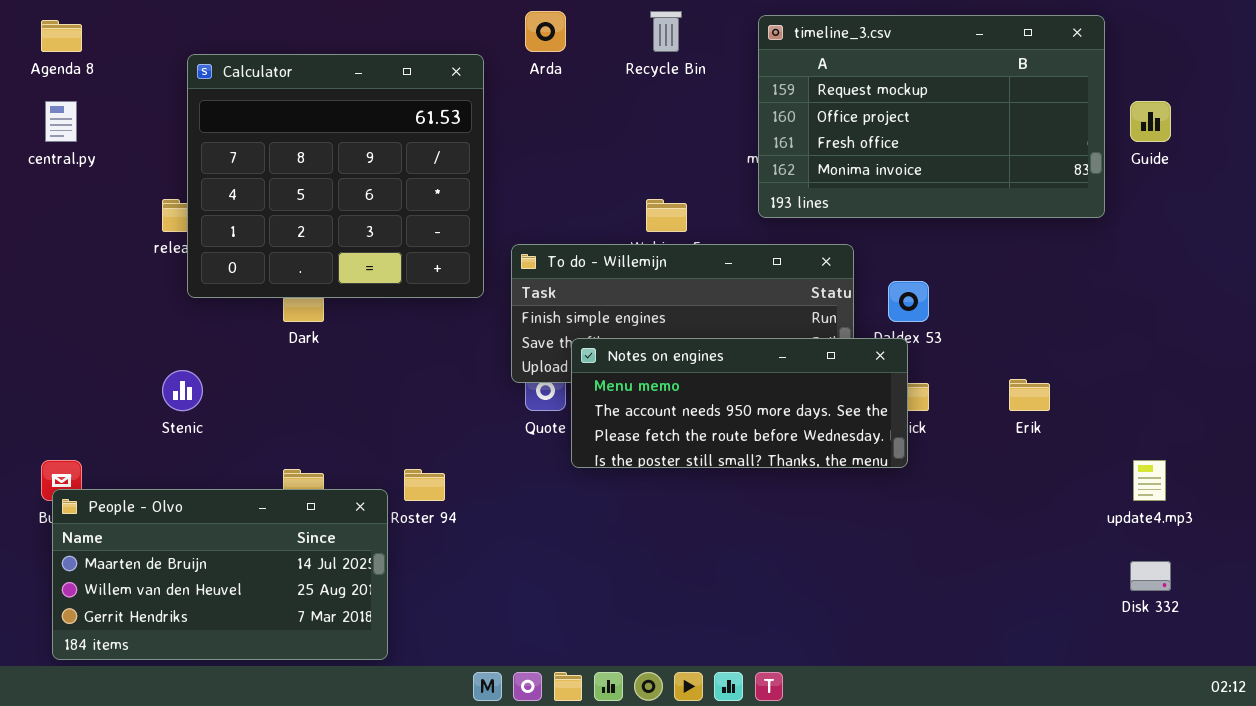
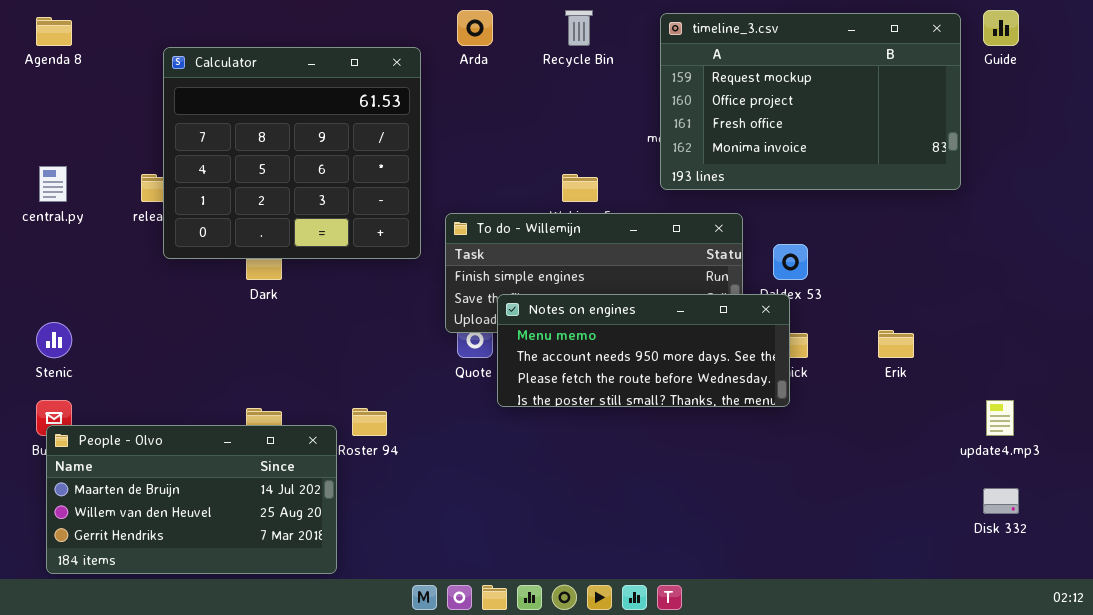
central.py: [45,101,77,142] -> [39,166,67,202], moved
Guide: [1130,101,1171,142] -> [983,10,1019,46], moved
Stenic: [162,370,203,411] -> [36,322,72,358], moved

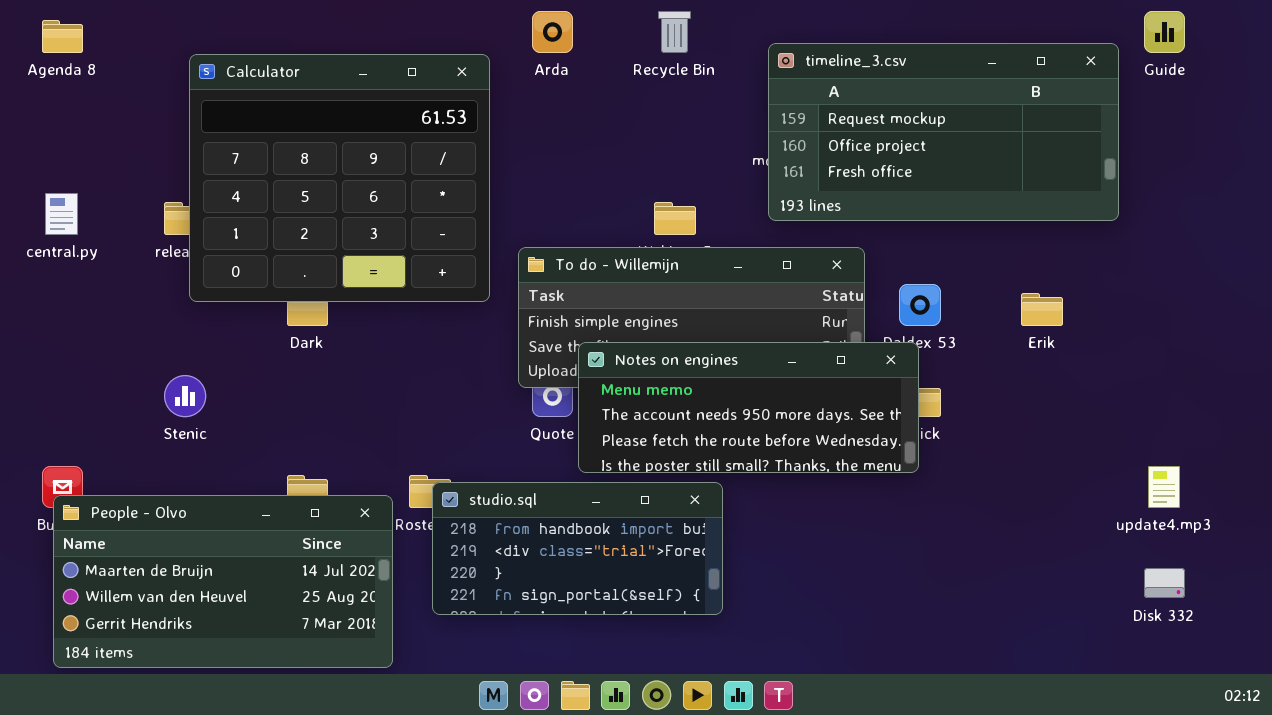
timeline_3.csv: [660,13,961,190] -> [768,43,1119,221], resized
Stenic: [36,322,72,358] -> [164,375,206,417], moved
Erik: [878,330,914,358] -> [1021,293,1063,326], moved
studio.sql: none -> [432,482,723,615], opened

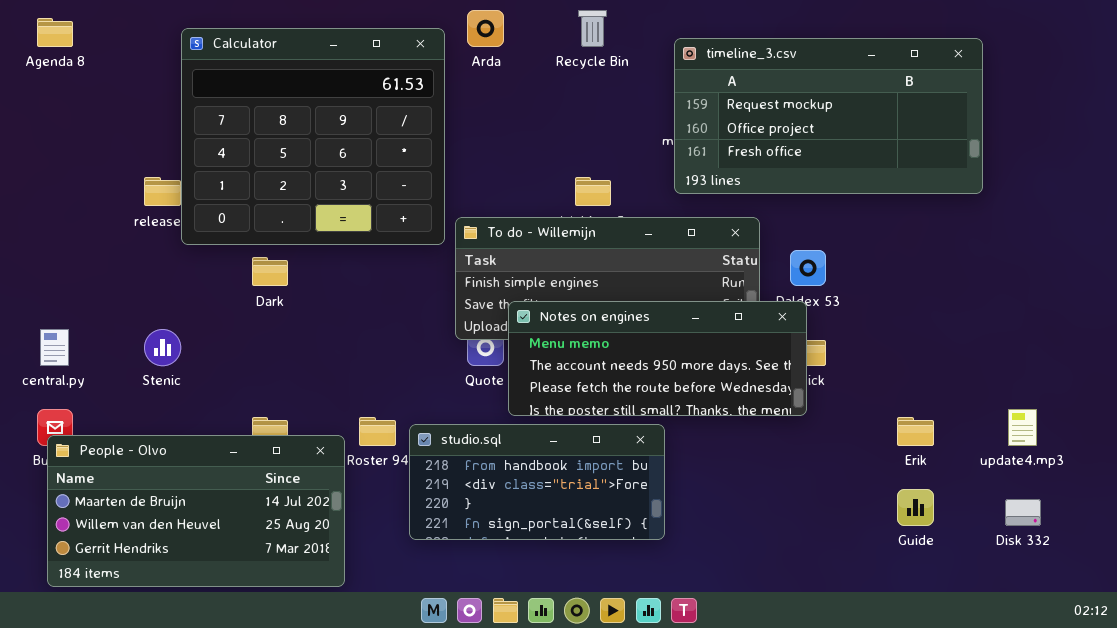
Guide: [1144,11,1185,53] -> [897,489,934,526], moved
Calculator: [189,54,490,302] -> [181,28,445,245], moved
central.py: [45,193,78,235] -> [40,329,69,366], moved
Erik: [1021,293,1063,326] -> [897,417,934,446], moved
studio.sql: [432,482,723,615] -> [409,424,665,540], moved

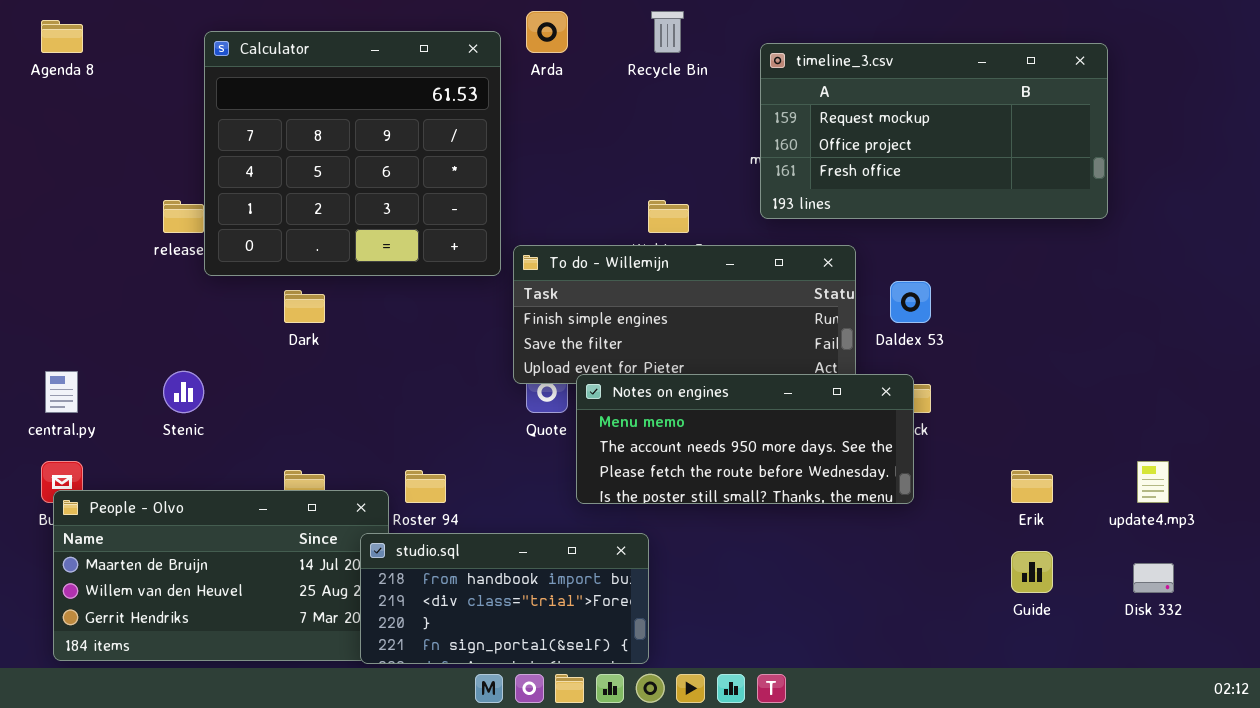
Notes on engines: [508,301,807,416] -> [576,374,914,504], moved
studio.sql: [409,424,665,540] -> [360,533,649,664], moved

